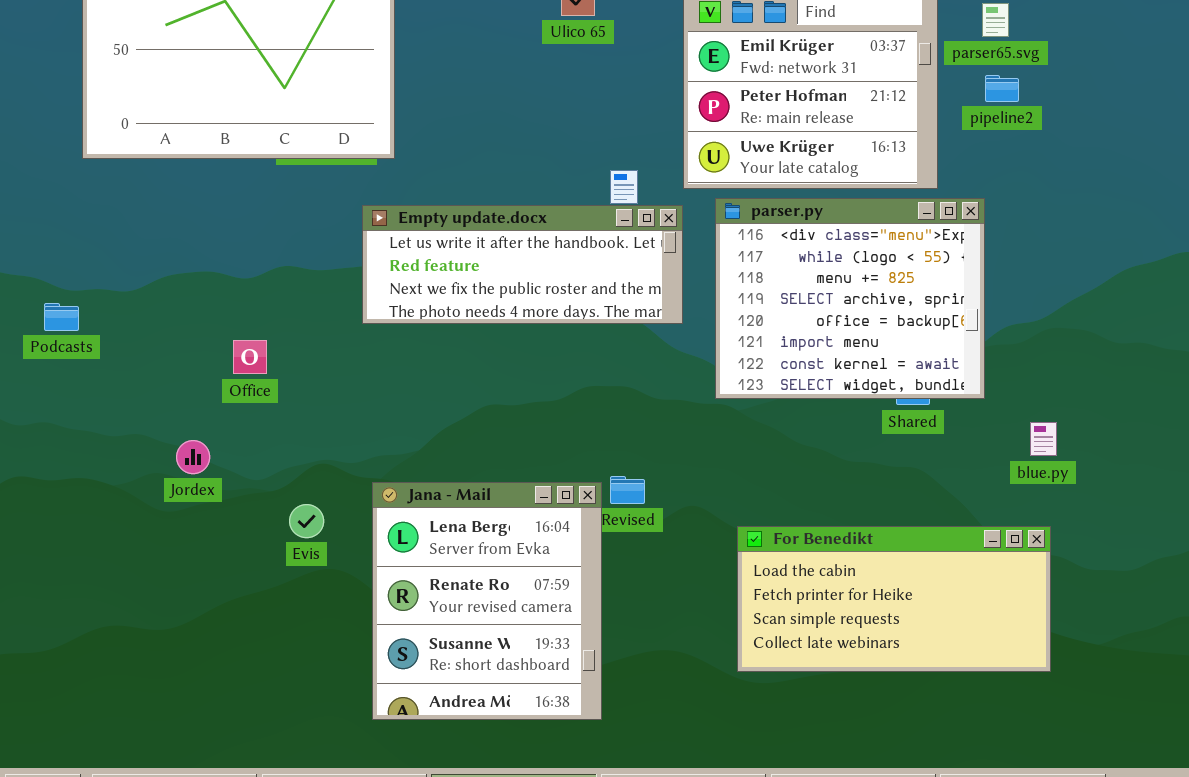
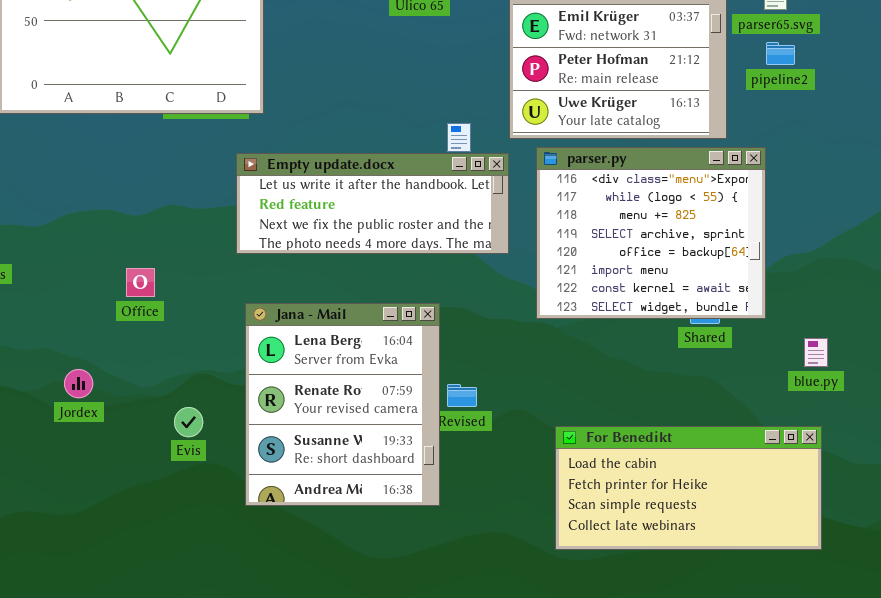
Jordex: [176,440,210,474] -> [64,369,93,398], moved
Jana - Mail: [372,482,602,720] -> [245,303,440,506], moved

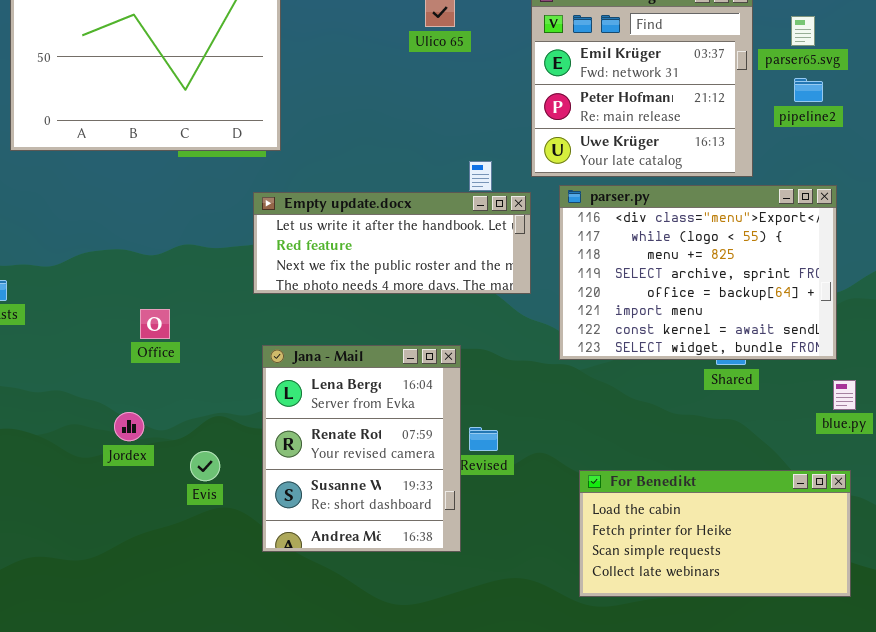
parser.py: [536,147,766,319] -> [559,185,837,360], resized
Jordex: [64,369,93,398] -> [114,412,144,441], moved

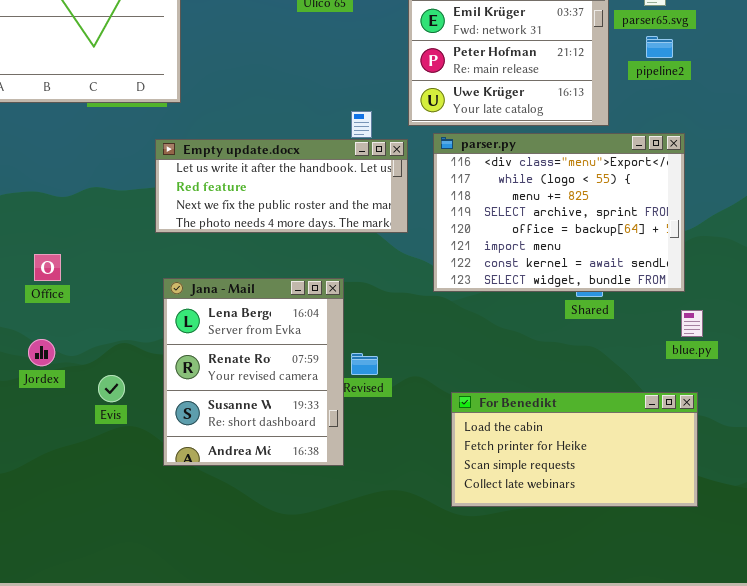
Office: [140,309,170,339] -> [34,254,61,281], moved

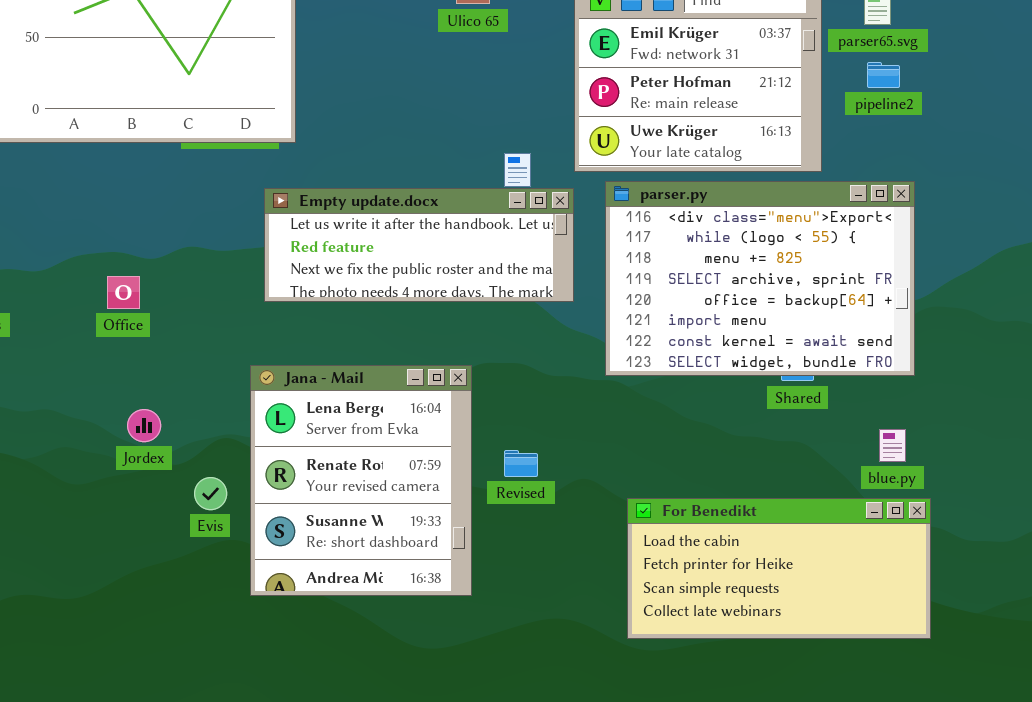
Office: [34,254,61,281] -> [107,276,140,309], moved
Jana - Mail: [163,278,344,466] -> [250,365,472,596], moved
blue.py: [681,310,703,337] -> [879,429,906,462], moved
Jordex: [28,339,55,366] -> [127,409,161,442], moved

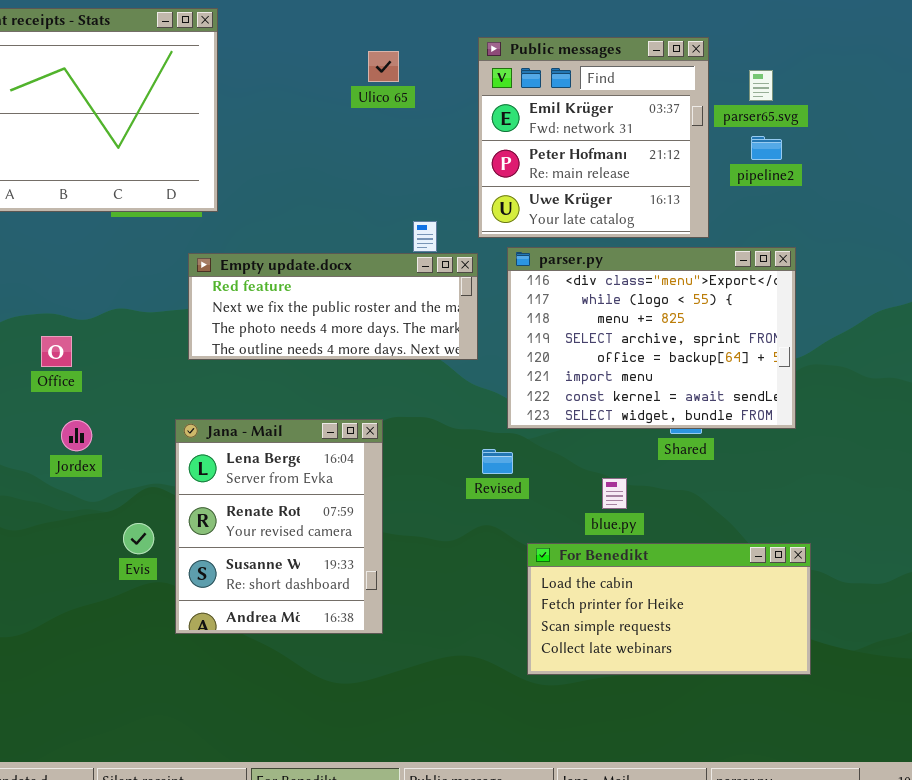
Empty update.docx: [264,188,574,302] -> [188,253,478,360], scrolled down 1 row
Jordex: [127,409,161,442] -> [61,420,92,451], moved
blue.py: [879,429,906,462] -> [602,478,627,509], moved
Revised: [504,450,538,477] -> [482,449,513,474], moved

